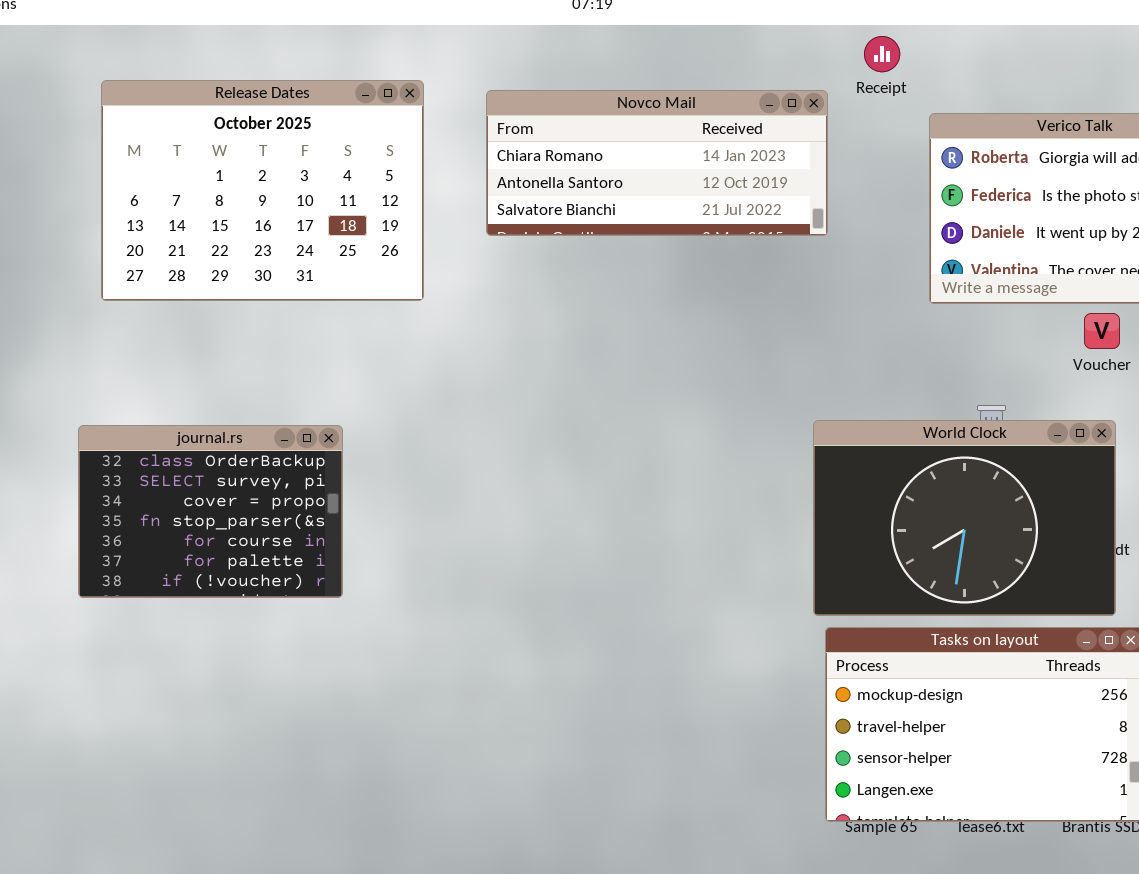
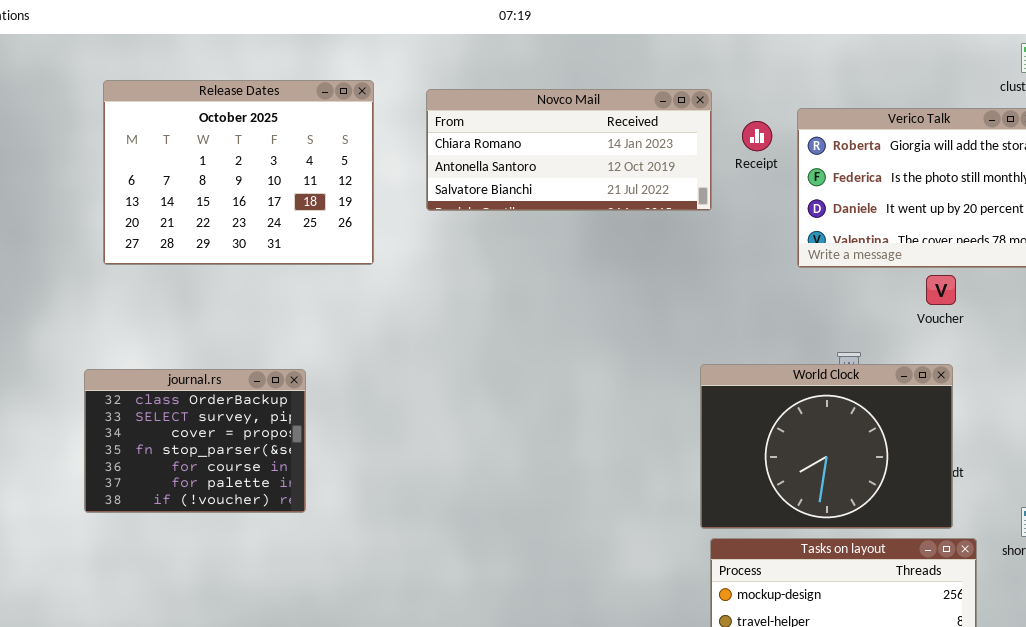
Receipt: [864,36,900,72] -> [742,121,772,151], moved

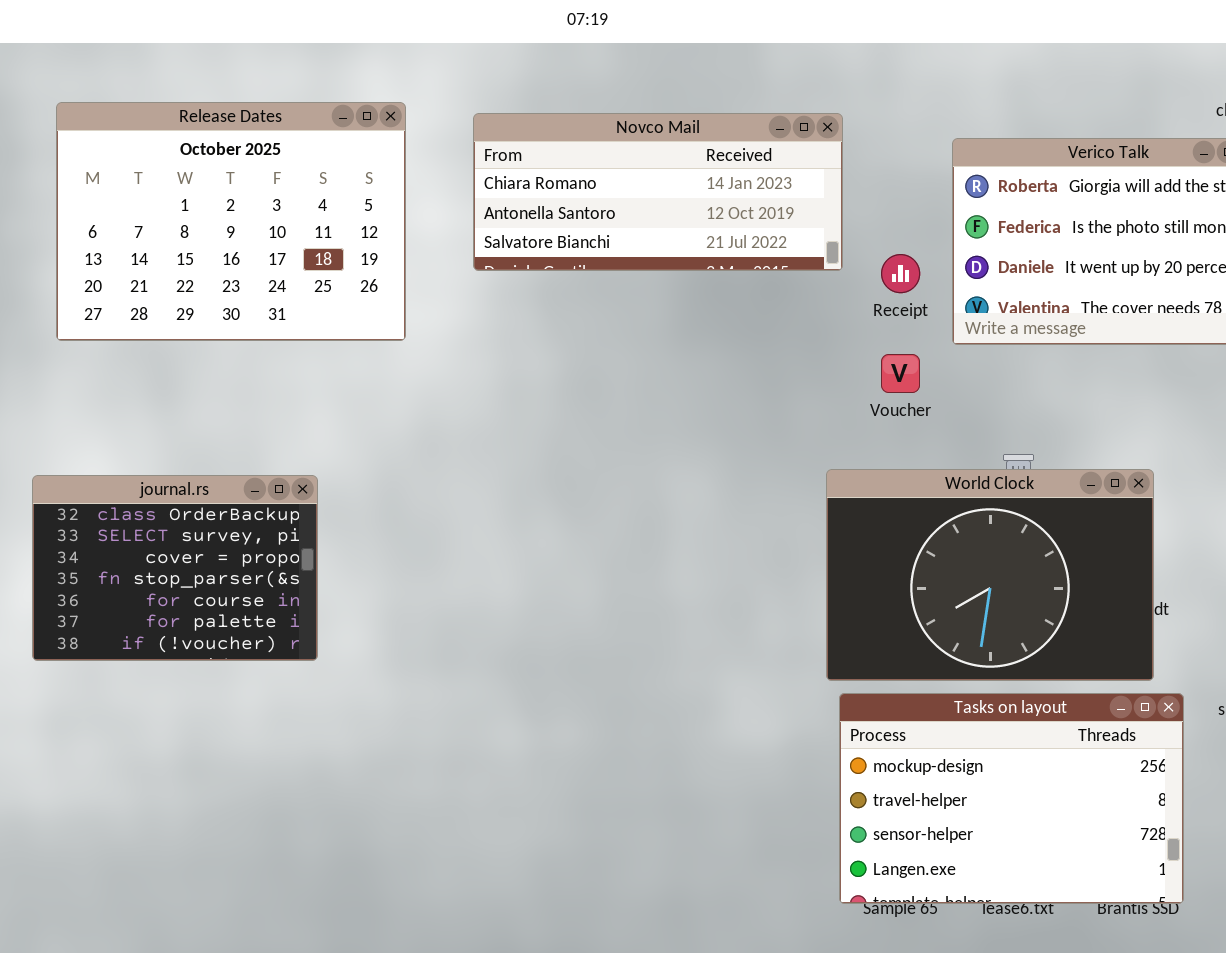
Receipt: [742,121,772,151] -> [881,254,920,293], moved
Voucher: [926,275,956,305] -> [881,354,920,393], moved

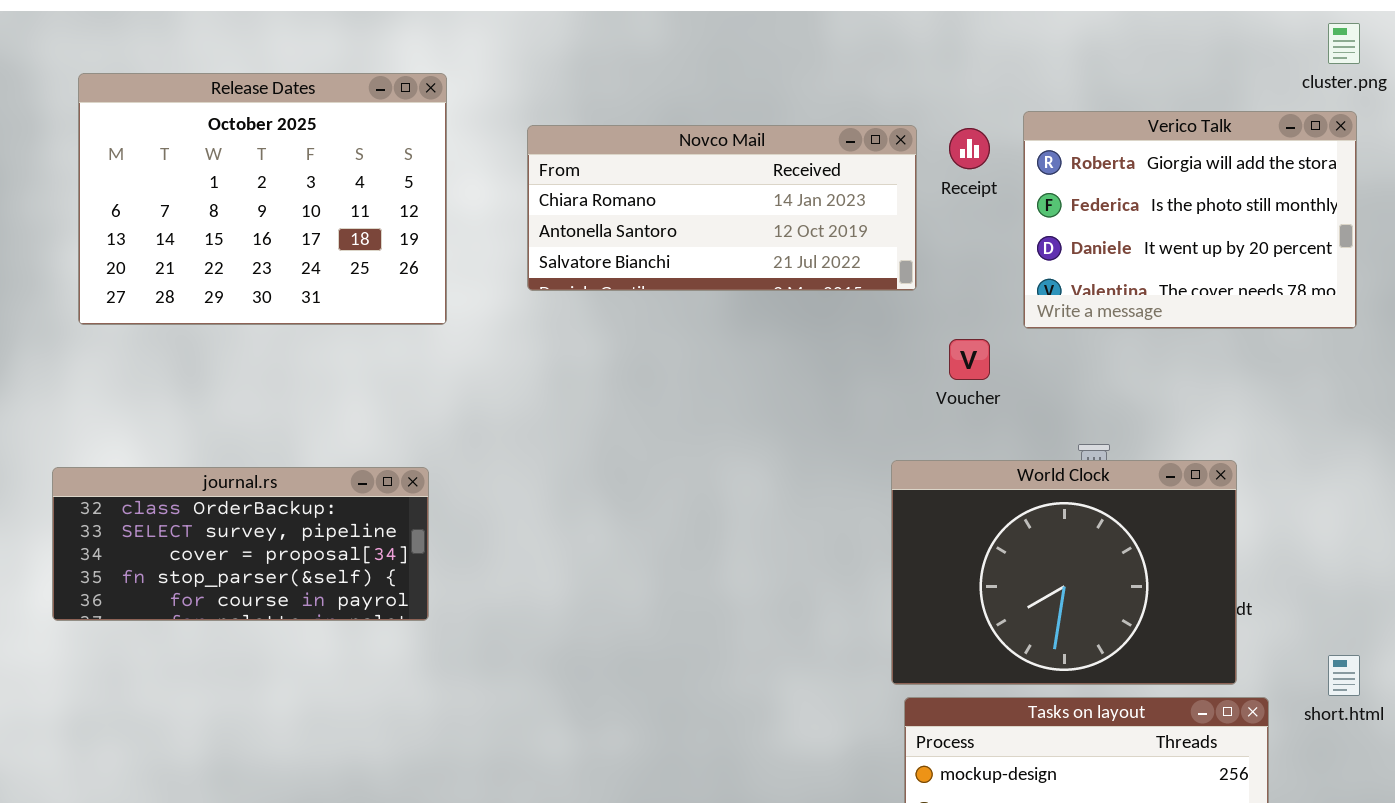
Novco Mail: [473,113,843,271] -> [527,125,917,291], moved
Receipt: [881,254,920,293] -> [949,128,990,169], moved
journal.rs: [32,475,318,661] -> [52,467,429,621], resized

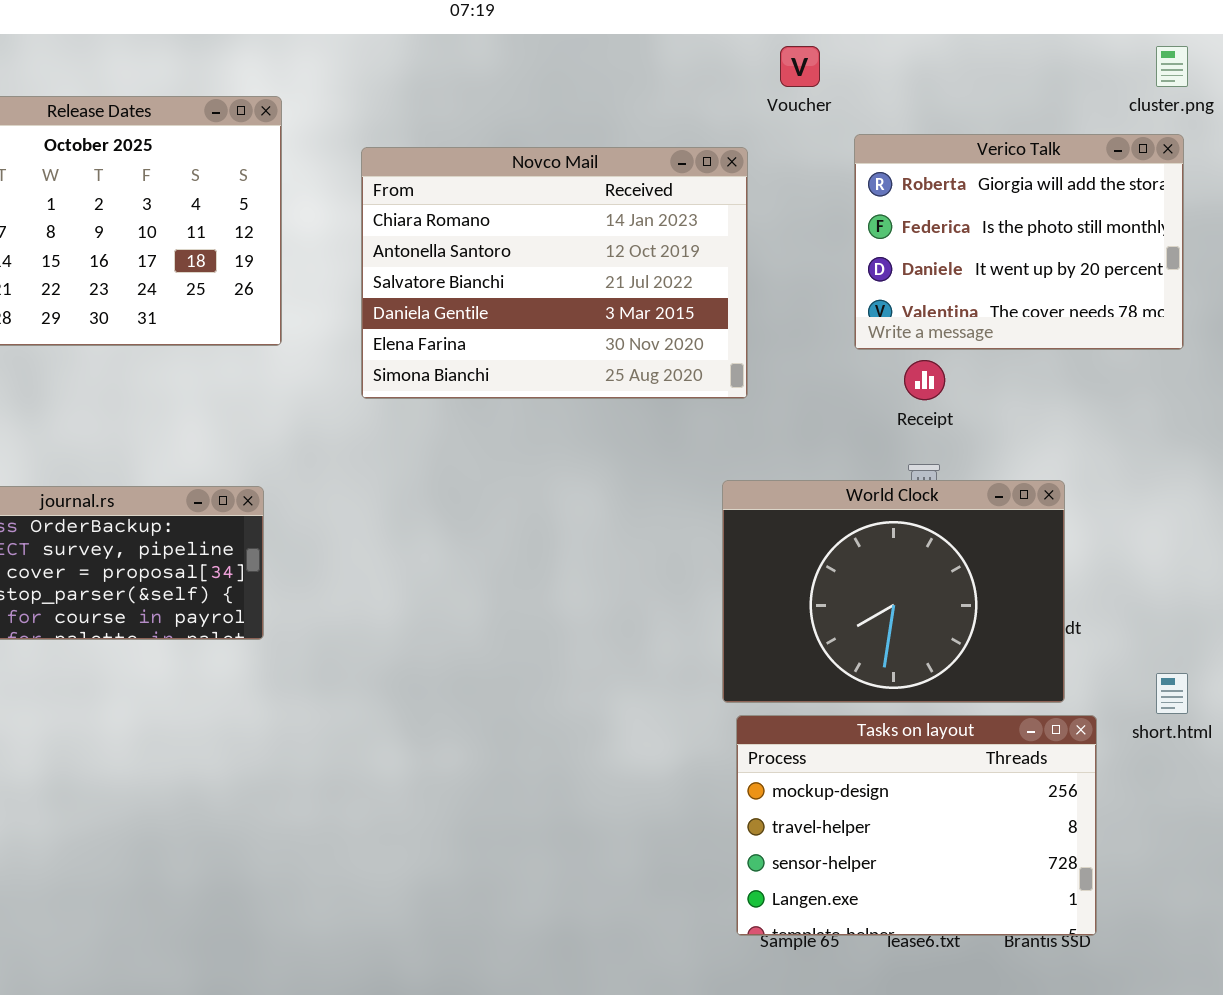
Novco Mail: [527,125,917,291] -> [361,147,748,399], resized
Receipt: [949,128,990,169] -> [904,360,945,400], moved
Voucher: [949,339,990,380] -> [780,46,820,87], moved

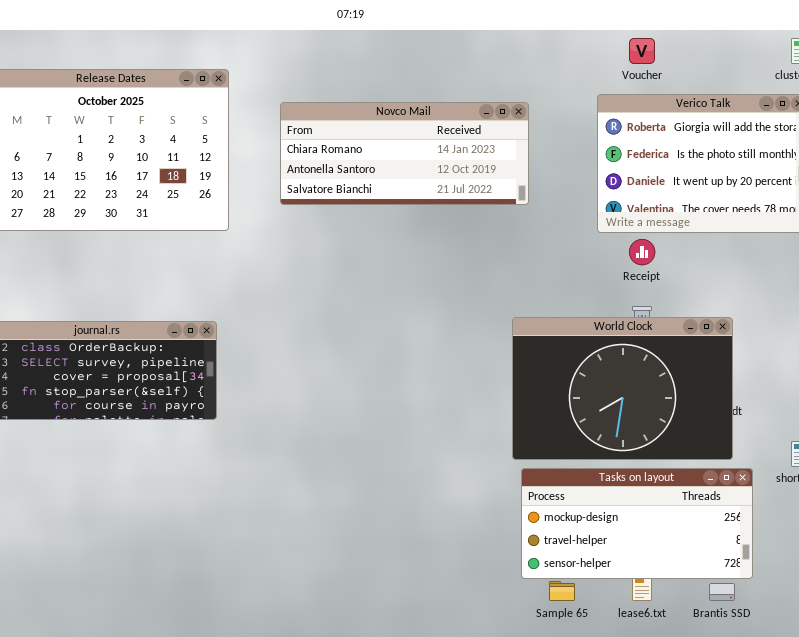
Voucher: [780,46,820,87] -> [629,38,655,64], moved
Novco Mail: [361,147,748,399] -> [280,102,529,205], resized
Tasks on layout: [736,715,1097,936] -> [521,468,753,579], resized

